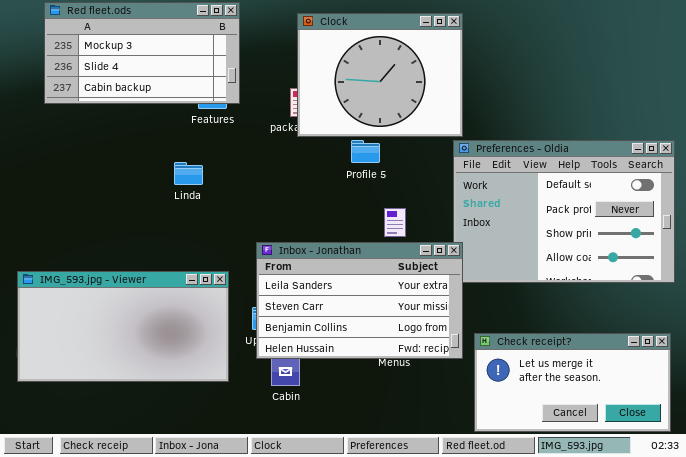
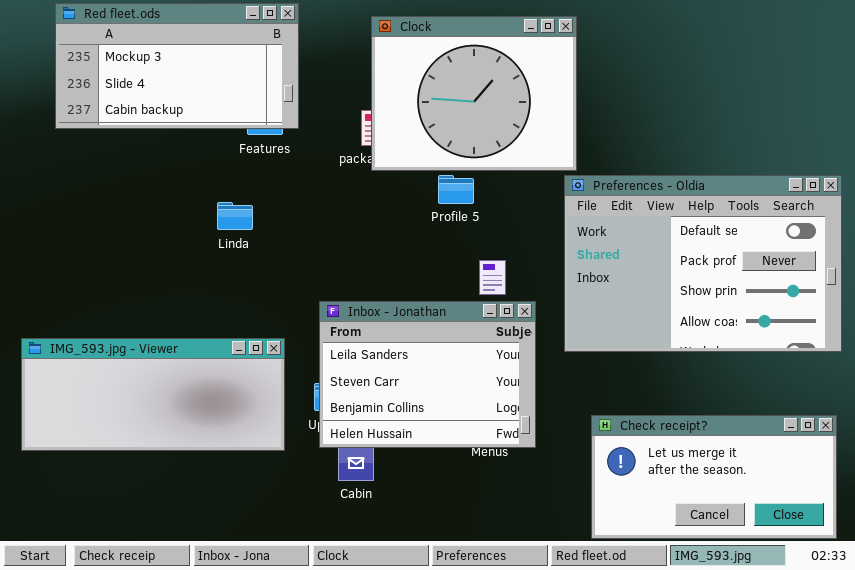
Inbox - Jonathan: [256,242,463,359] -> [319,301,536,448], resized
IMG_593.jpg - Viewer: [17,271,229,382] -> [21,338,285,451], resized

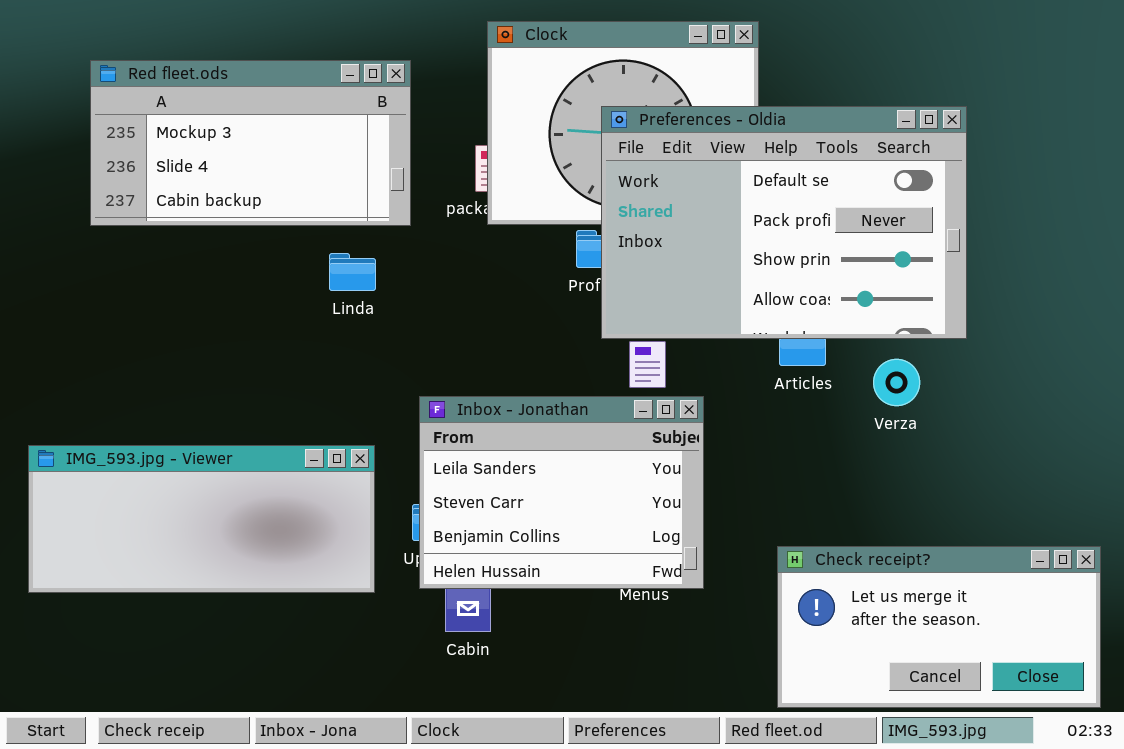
Red fleet.ods: [55,3,299,129] -> [90,60,411,226], moved
Preferences - Oldia: [564,175,842,352] -> [601,106,967,339], moved
Linda: [217,202,253,230] -> [329,253,376,291], moved

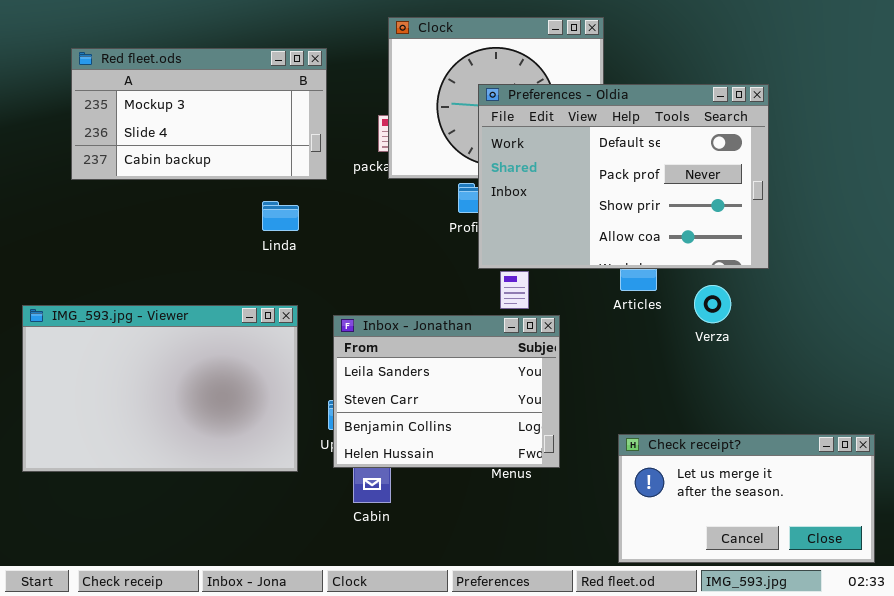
IMG_593.jpg - Viewer: [28,445,375,593] -> [22,305,298,472], resized

